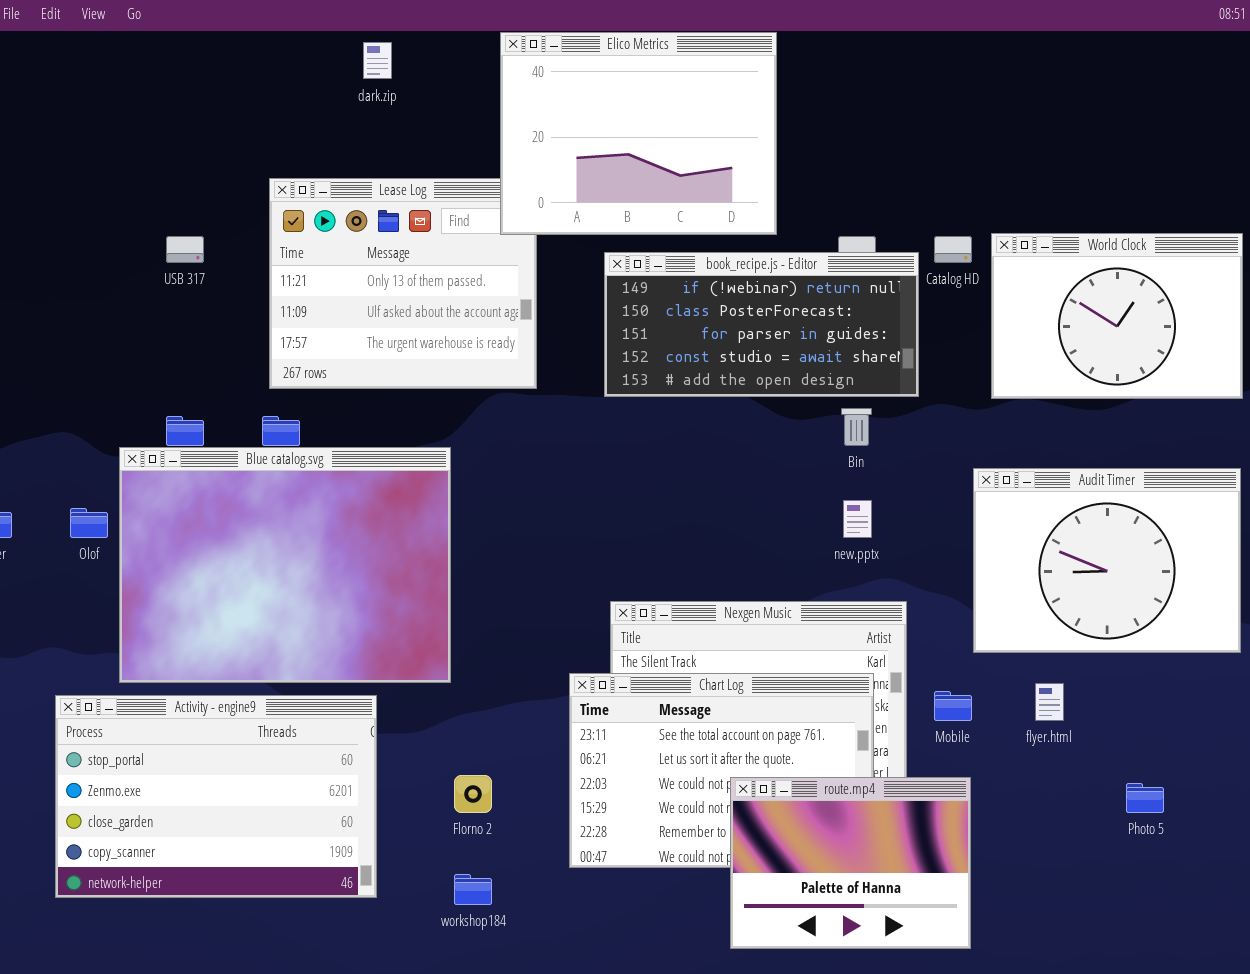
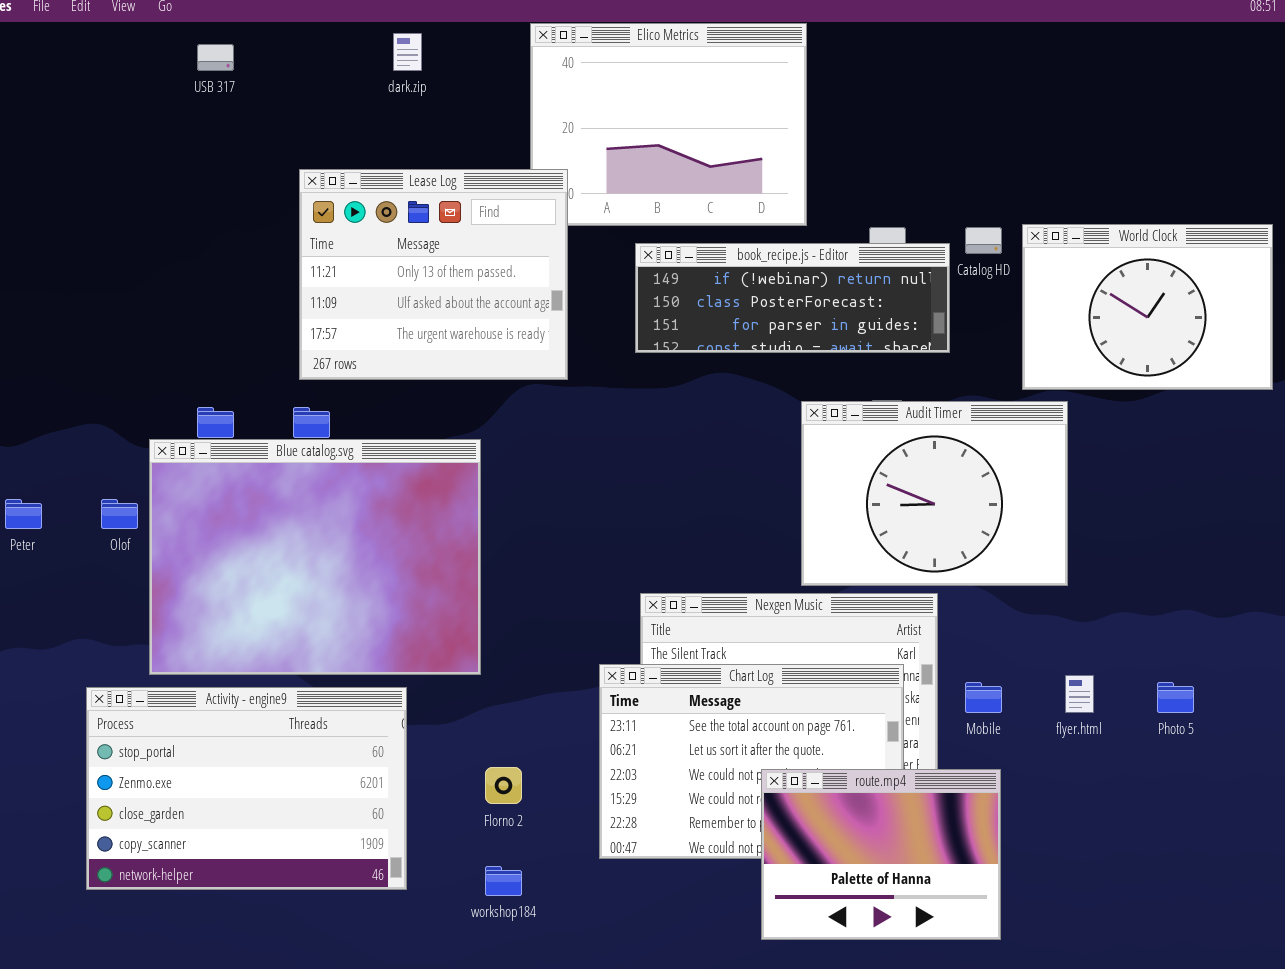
Lease Log: [269,178,537,389] -> [299,169,568,380], raised
USB 317: [166,236,204,263] -> [197,44,234,71], moved
book_recipe.js - Editor: [604,252,919,397] -> [635,243,950,353], resized
Audit Timer: [973,468,1241,653] -> [801,401,1068,586], moved
Photo 5: [1126,783,1164,813] -> [1157,682,1194,713], moved

